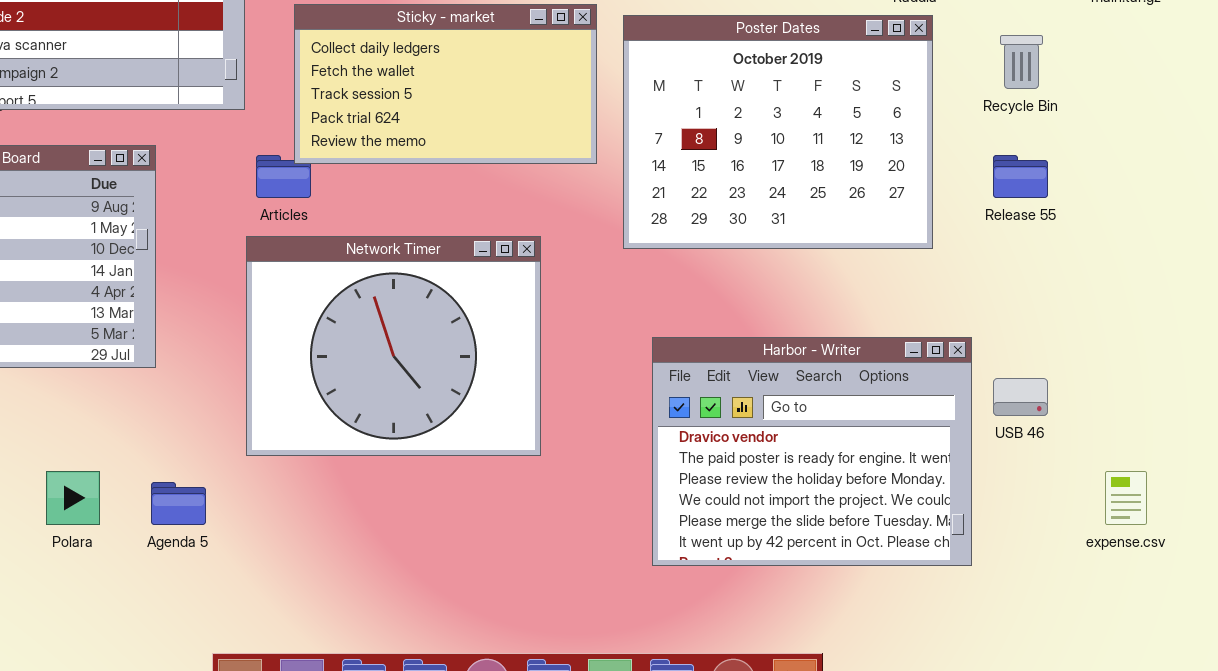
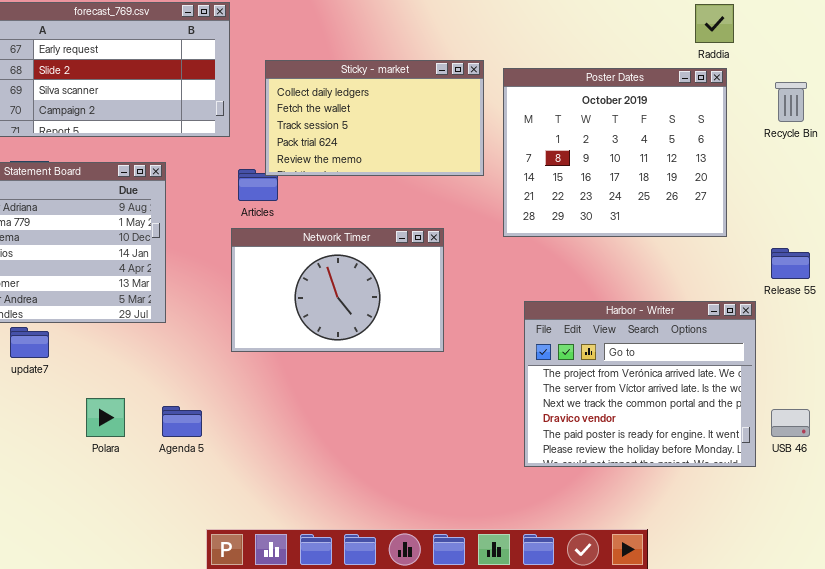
Release 55: [993,155,1048,198] -> [771,248,810,279], moved
Network Timer: [246,236,541,456] -> [231,228,444,352], resized
Harbor - Writer: [652,337,972,566] -> [524,301,756,467], scrolled up 3 rows
USB 46: [993,378,1048,416] -> [771,409,810,437], moved

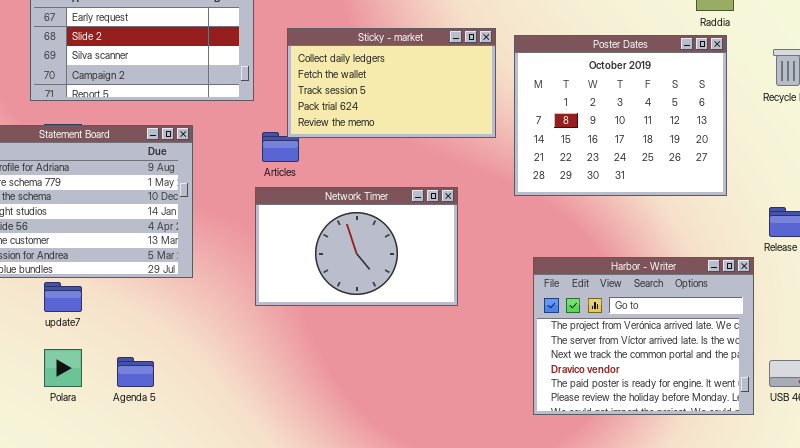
Polara: [86,398,125,437] -> [44,349,82,387], moved
Agenda 5: [162,406,202,437] -> [117,357,154,387], moved

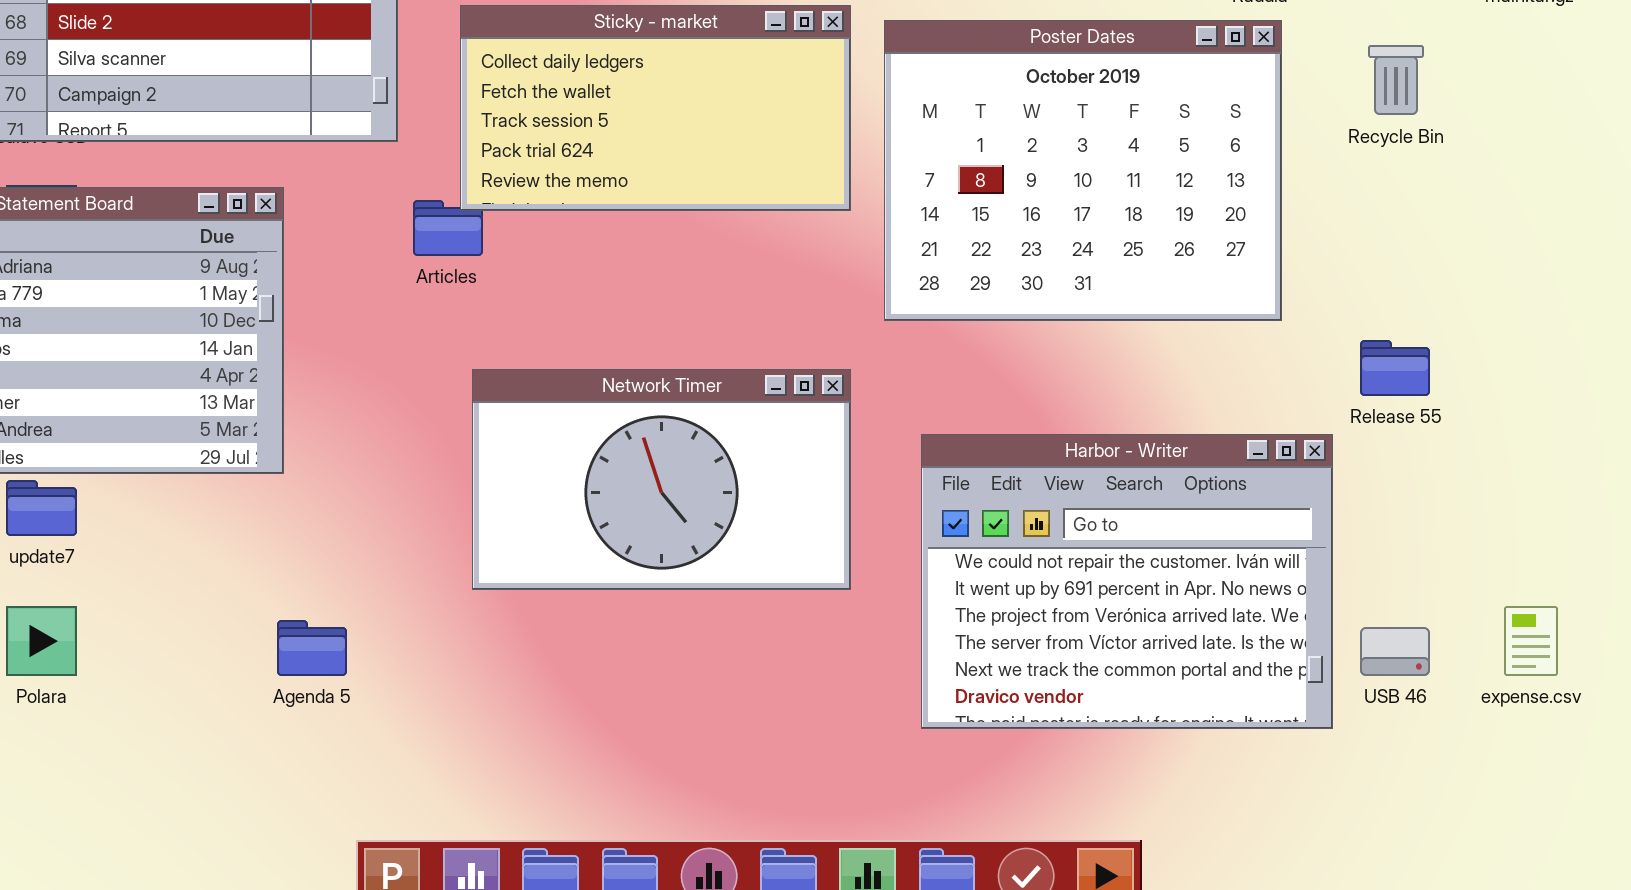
Network Timer: [255,187,458,306] -> [472,369,851,590], moved
Harbor - Writer: [533,257,754,415] -> [921,434,1333,729], scrolled up 2 rows
Agenda 5: [117,357,154,387] -> [277,620,347,676], moved

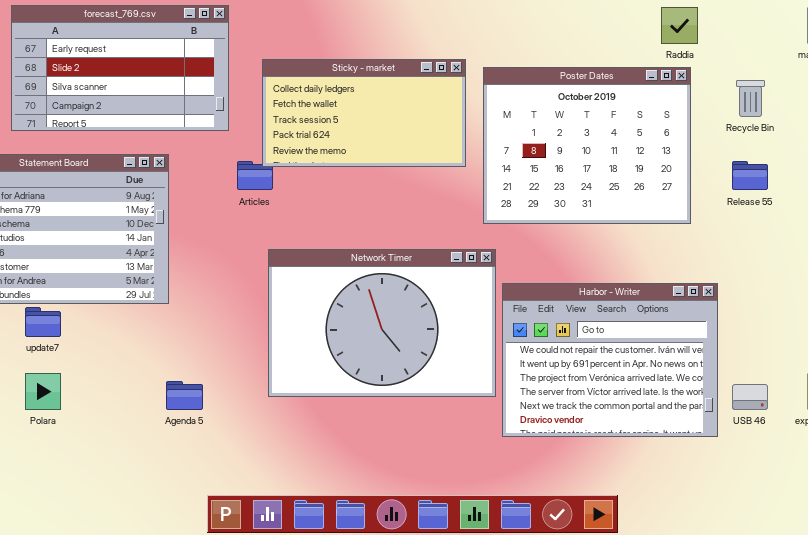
Release 55: [1360,340,1430,396] -> [732,161,768,190], moved
Network Timer: [472,369,851,590] -> [268,249,496,397], resized

